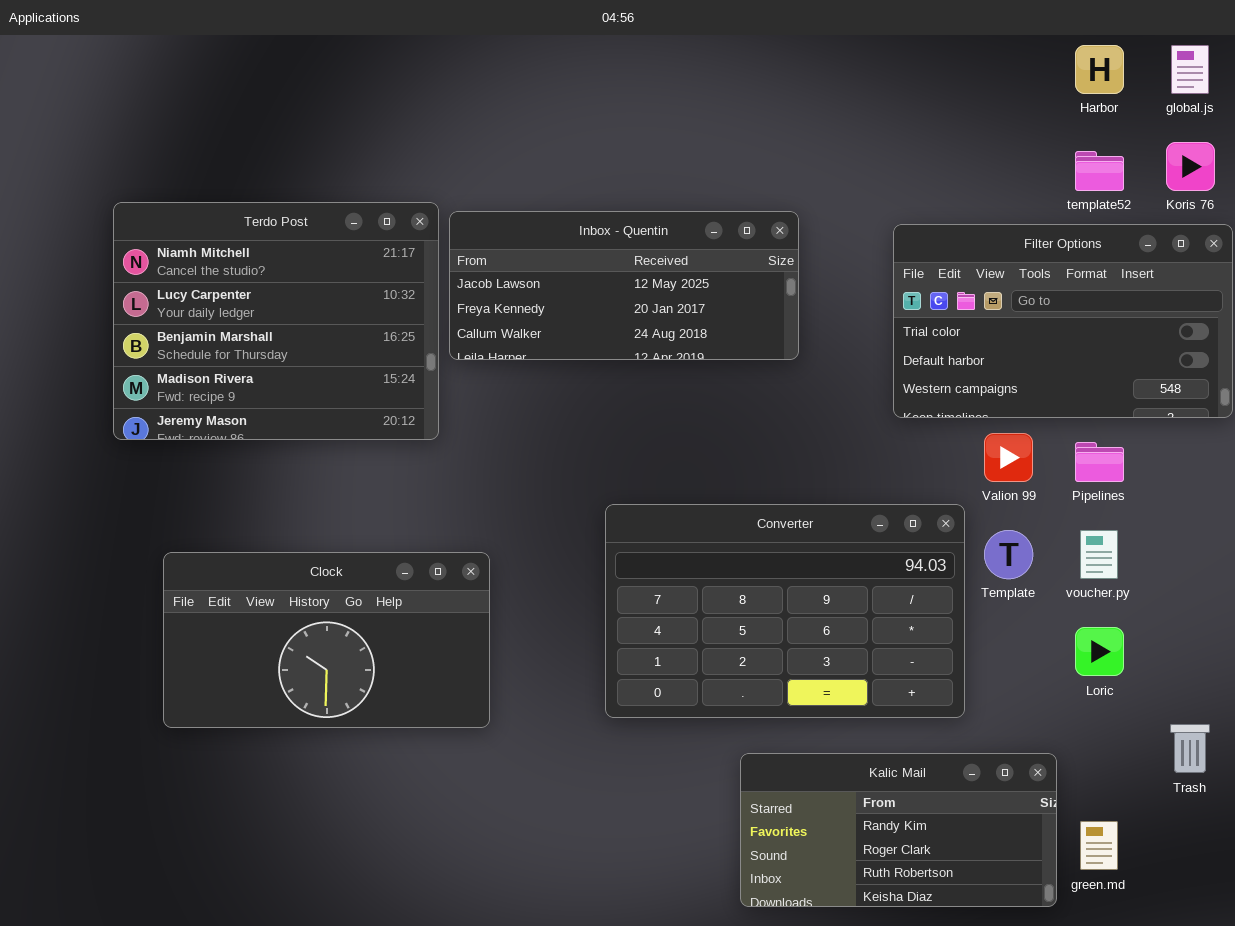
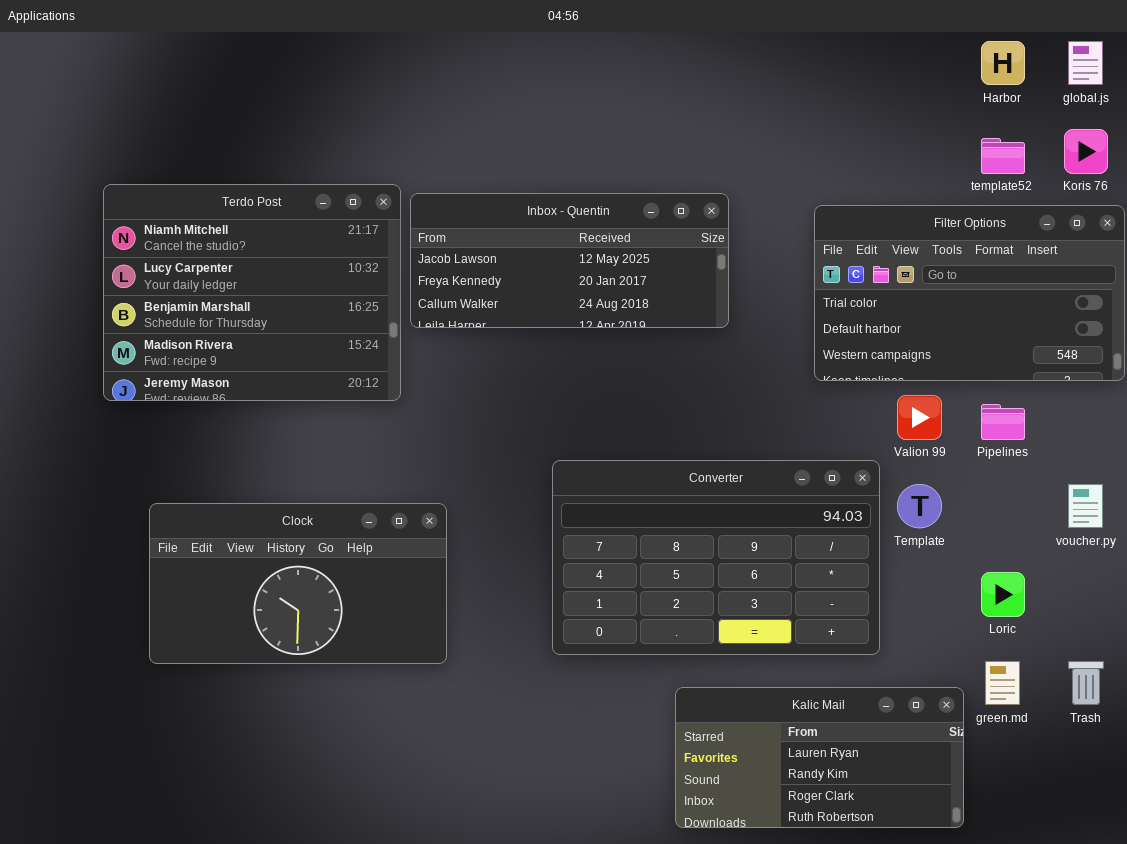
voucher.py: [1080,530,1118,579] -> [1068,484,1103,528], moved
Kalic Mail: [740,753,1057,907] -> [675,687,964,828], scrolled up 1 row
green.md: [1080,821,1118,870] -> [985,661,1020,705], moved

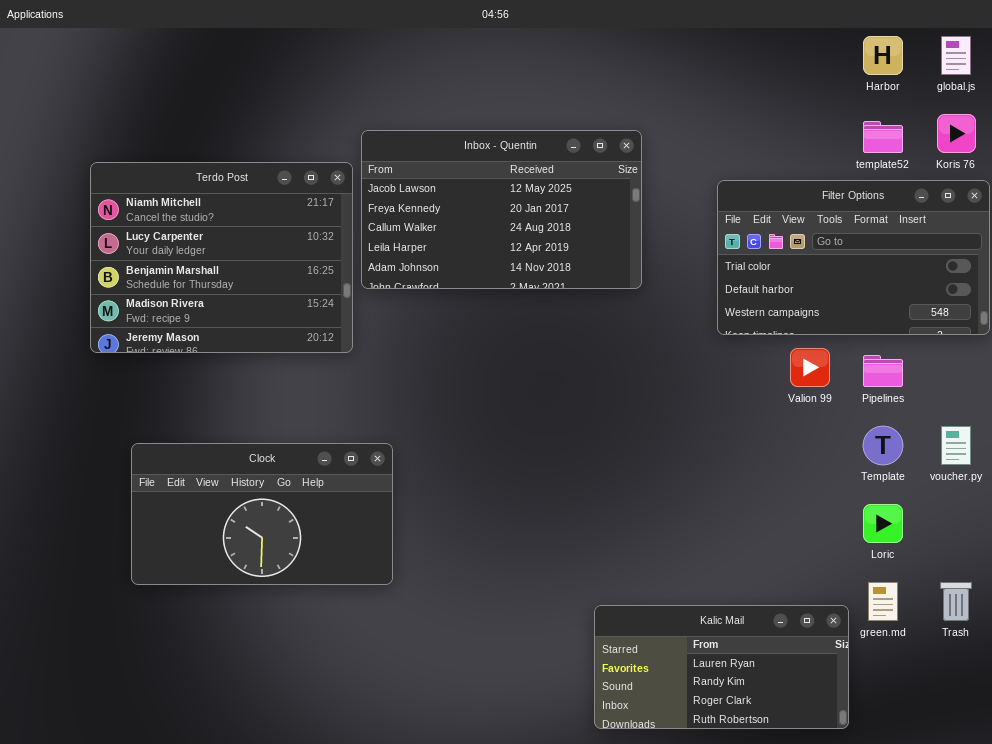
Inbox - Quentin: [410,193,729,328] -> [361,130,642,289], resized
Converter: [552,460,880,655] -> none, closed
Template: [897,484,942,528] -> [863,426,903,465], moved

